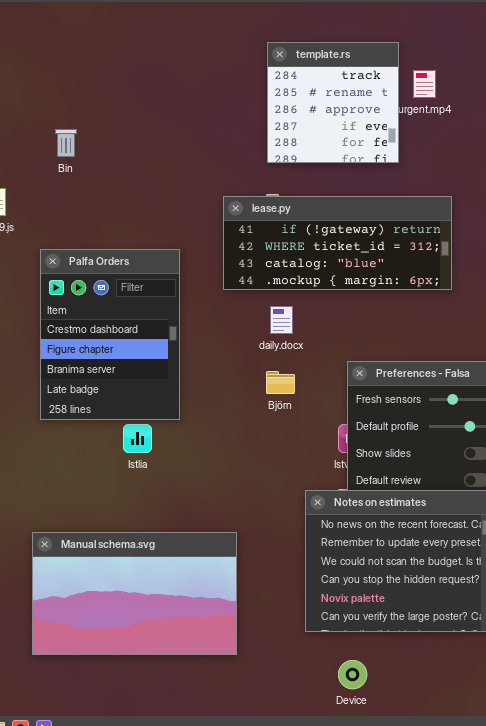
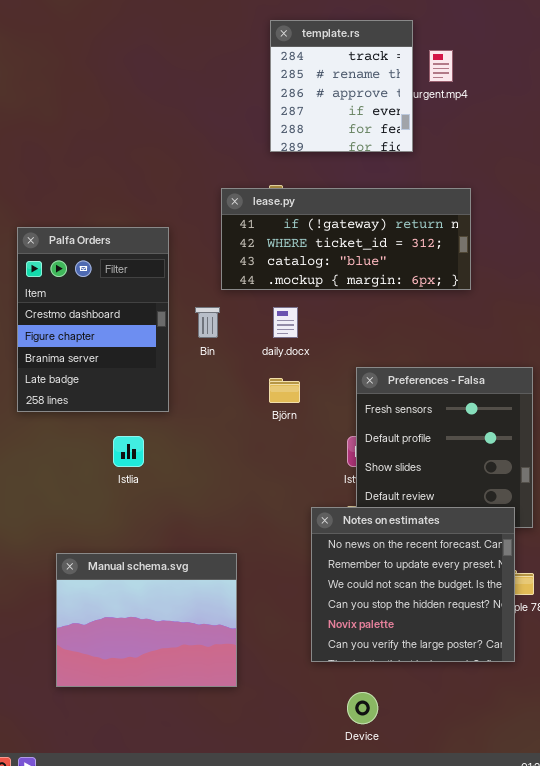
Bin: [55,129,77,157] -> [195,307,220,338], moved
Palfa Orders: [40,249,180,420] -> [17,227,169,412], moved
Manual schema.svg: [32,532,237,655] -> [56,553,237,687], resized

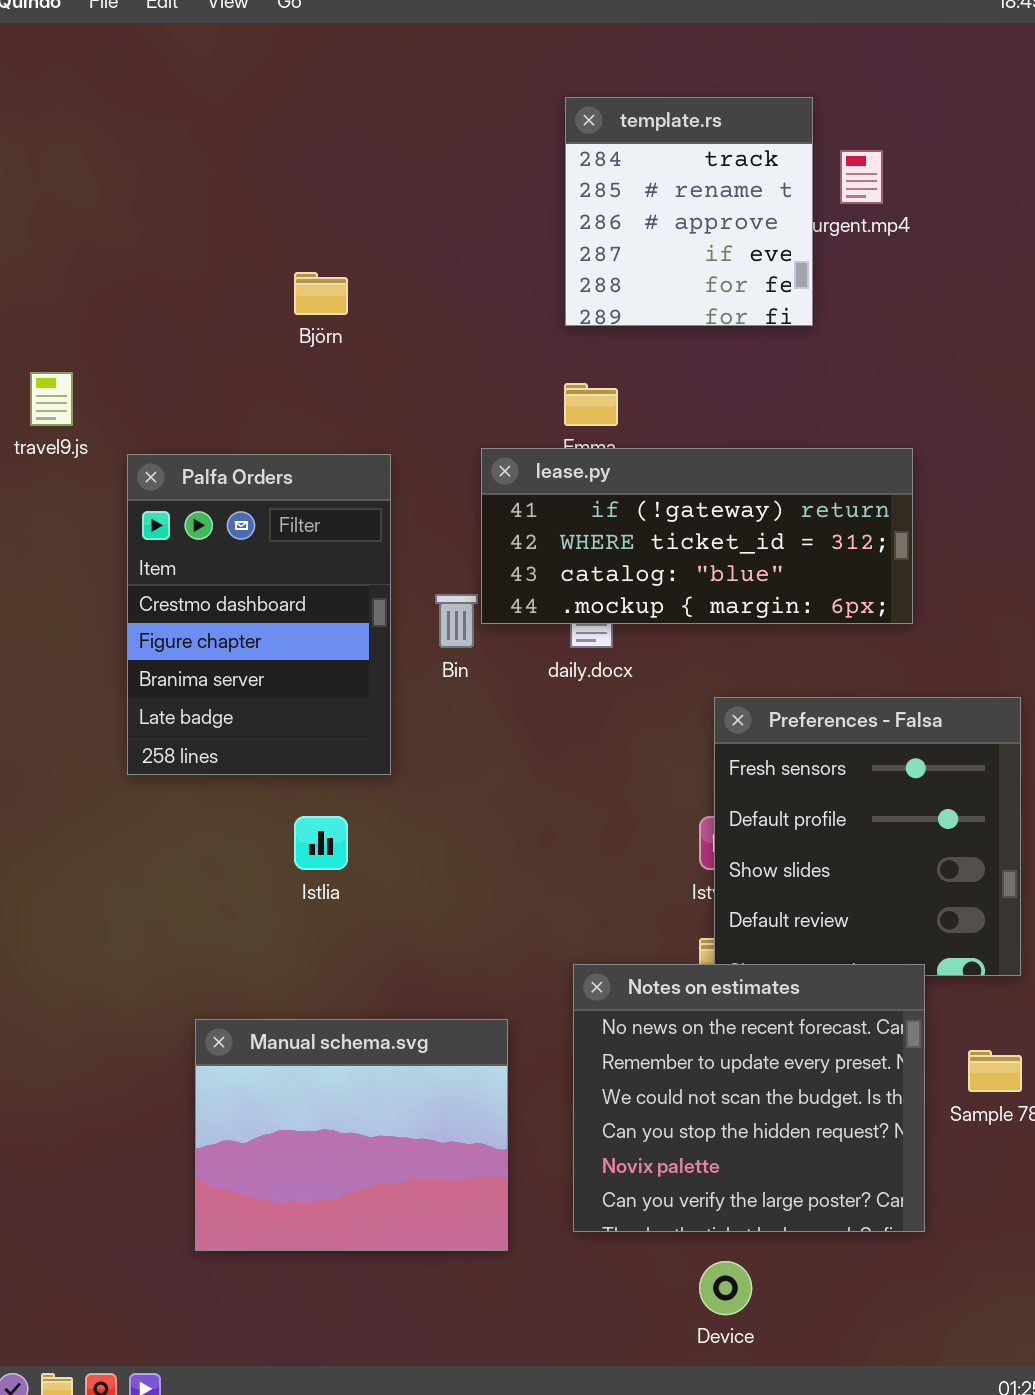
lease.py: [221,188,471,290] -> [481,448,913,624], moved
Björn: [269,378,300,403] -> [294,272,348,315], moved
Notes on estimates: [311,507,515,662] -> [573,964,925,1232], moved

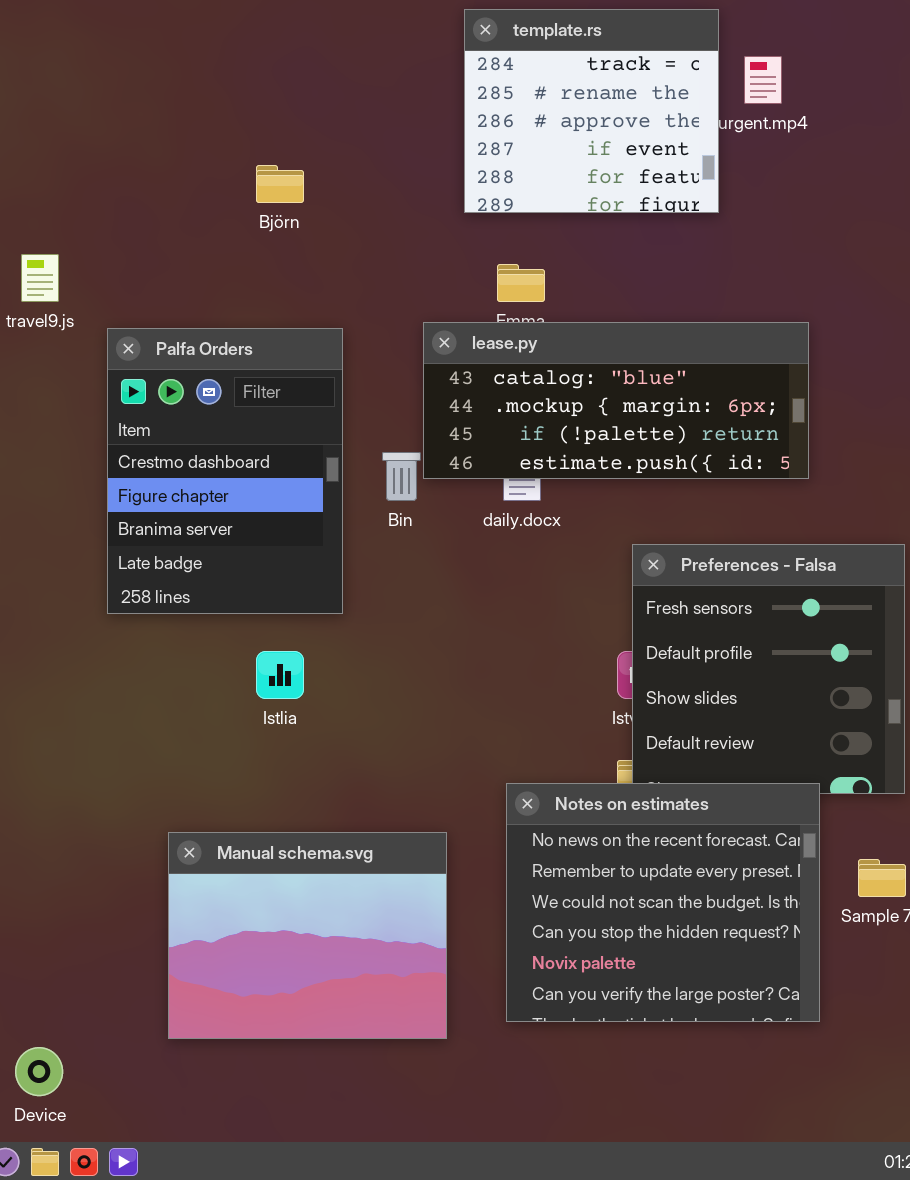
template.rs: [565,97,813,326] -> [464,9,719,213], resized
lease.py: [481,448,913,624] -> [423,322,809,479], scrolled down 2 rows
Device: [699,1261,752,1315] -> [15,1047,63,1096], moved

